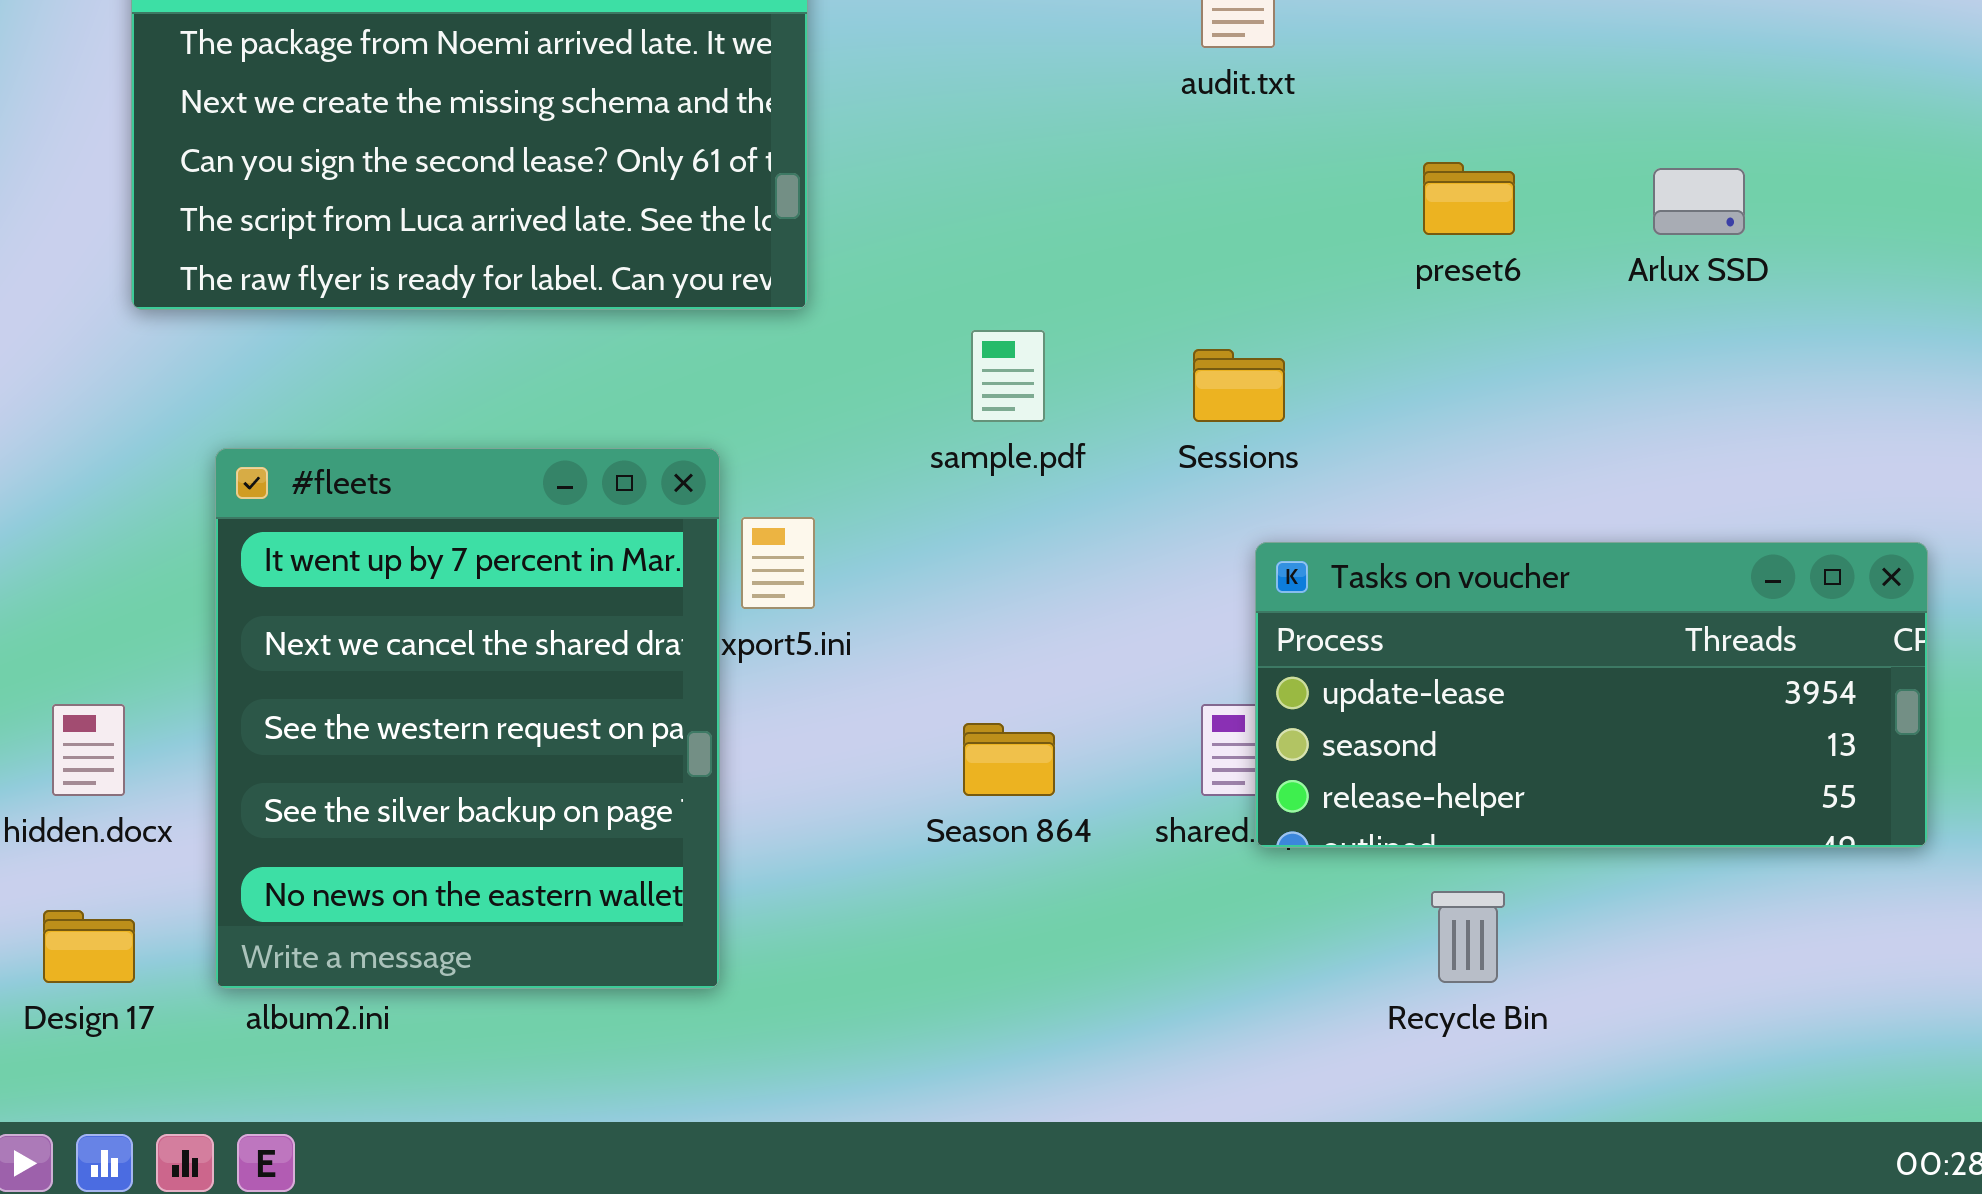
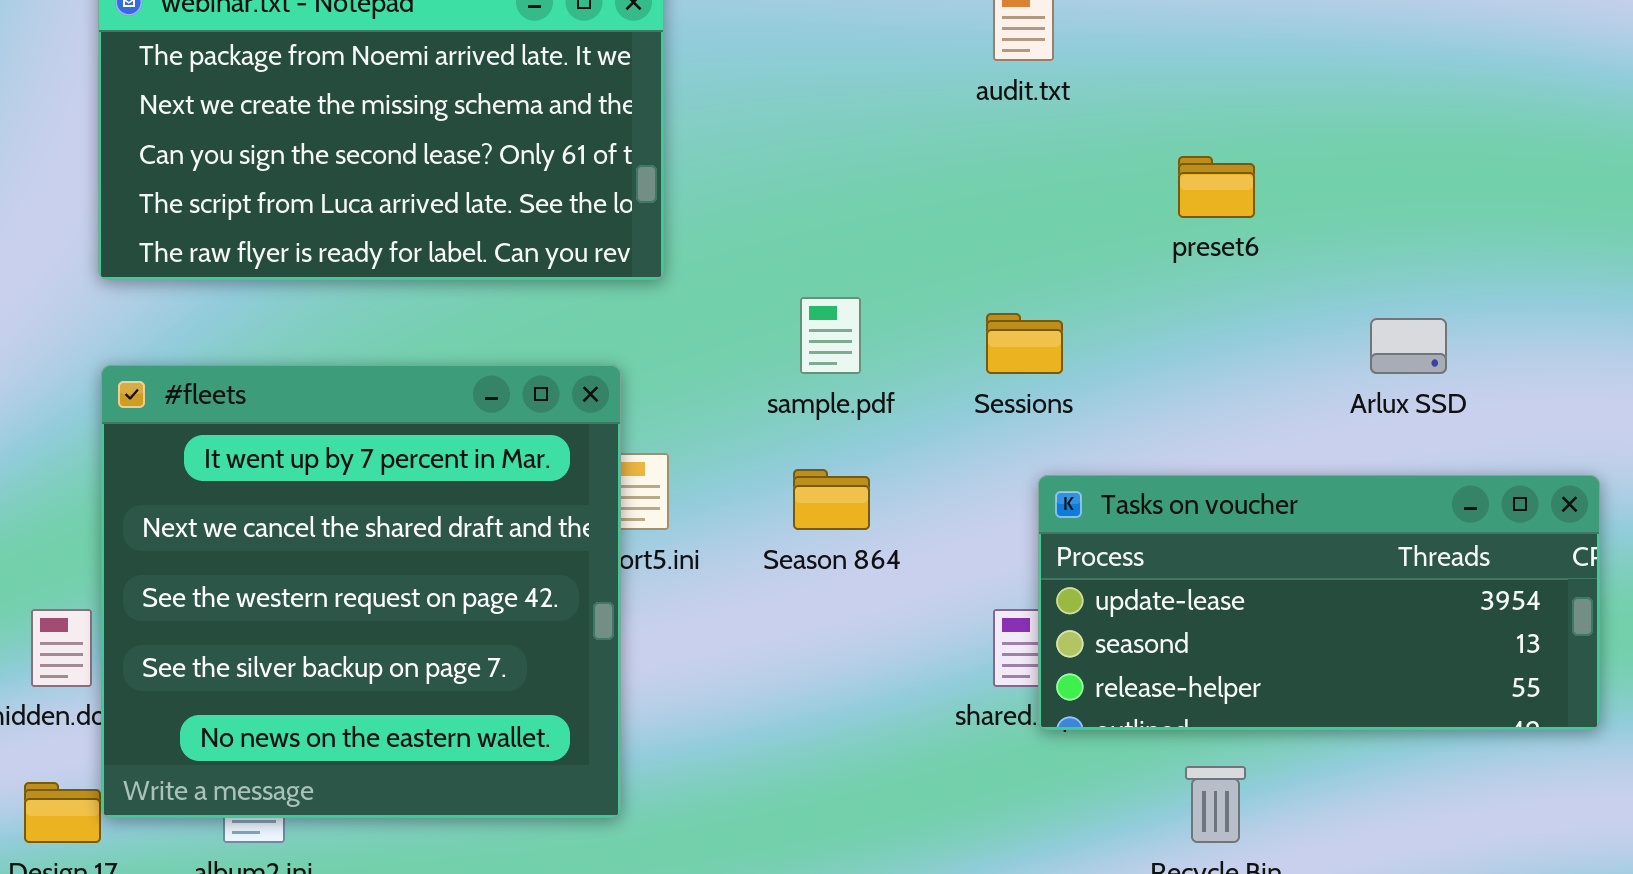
Arlux SSD: [1653,168,1745,235] -> [1370,318,1447,374], moved
#fleets: [215,448,720,989] -> [101,365,621,818], moved, resized
Season 864: [963,723,1055,796] -> [793,469,870,530], moved

